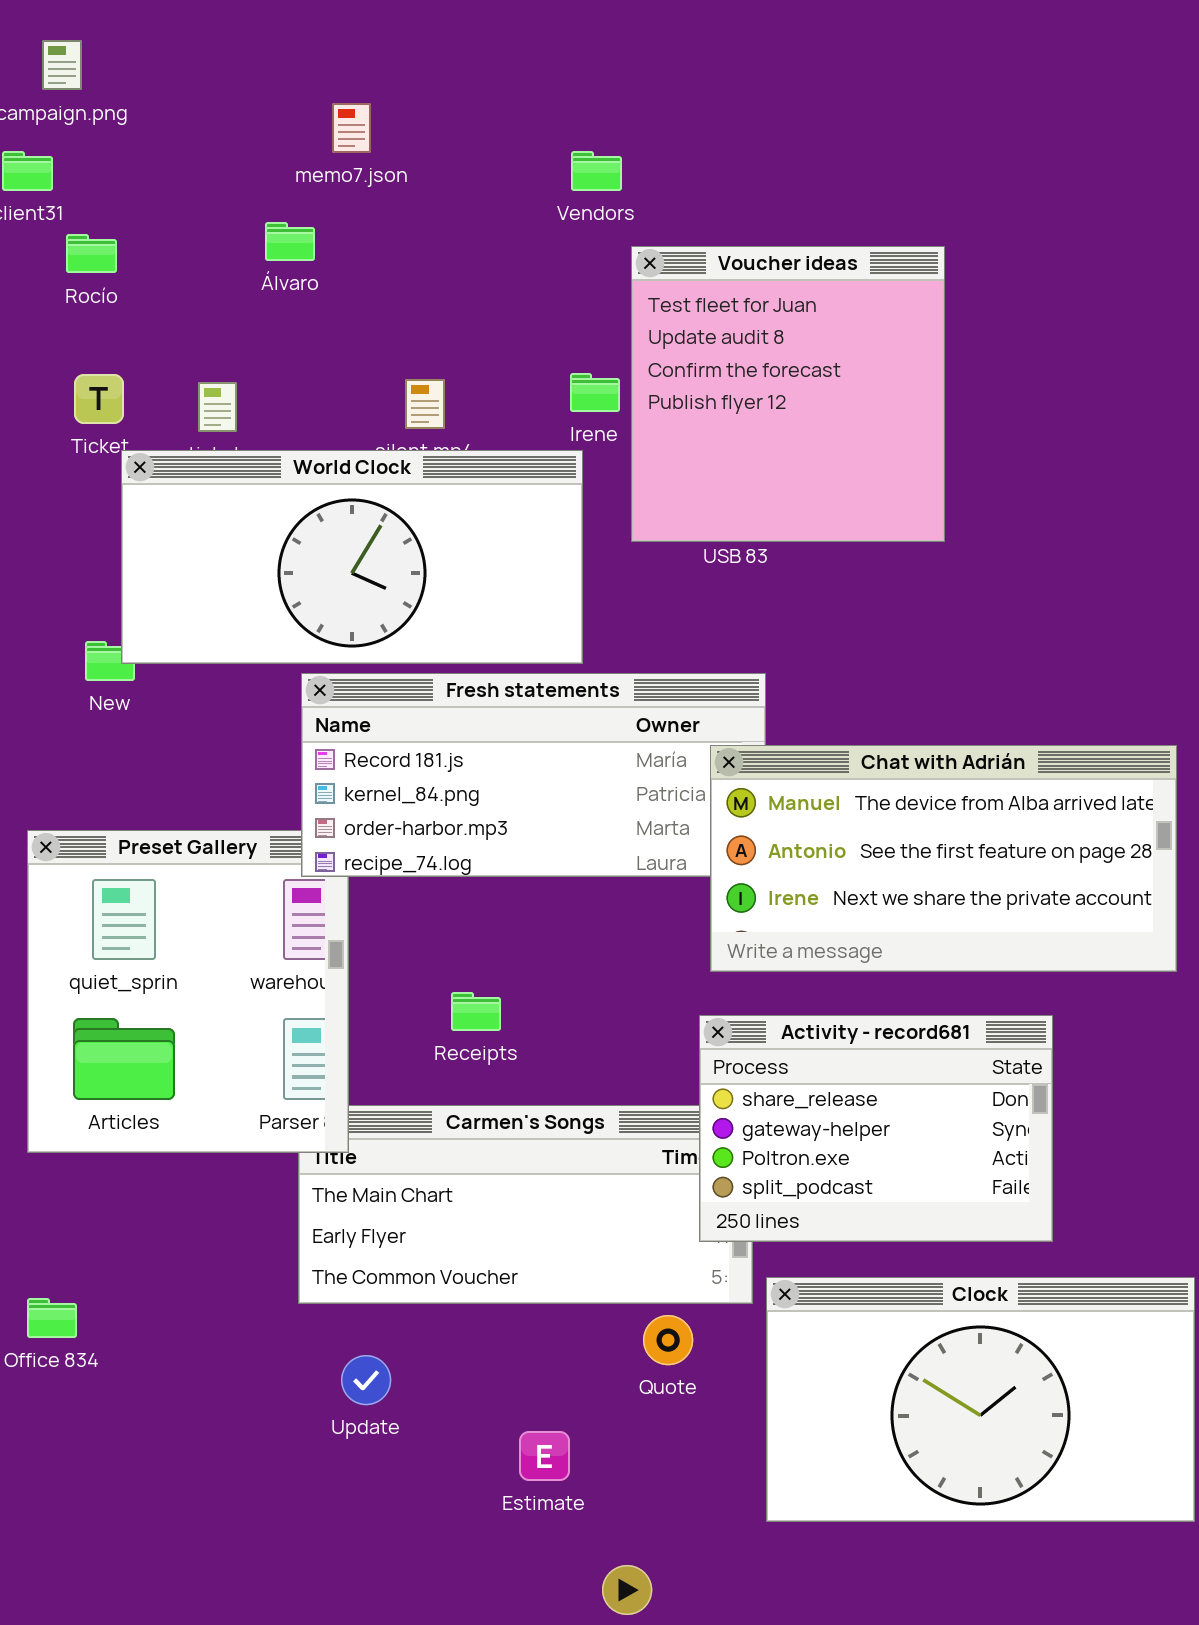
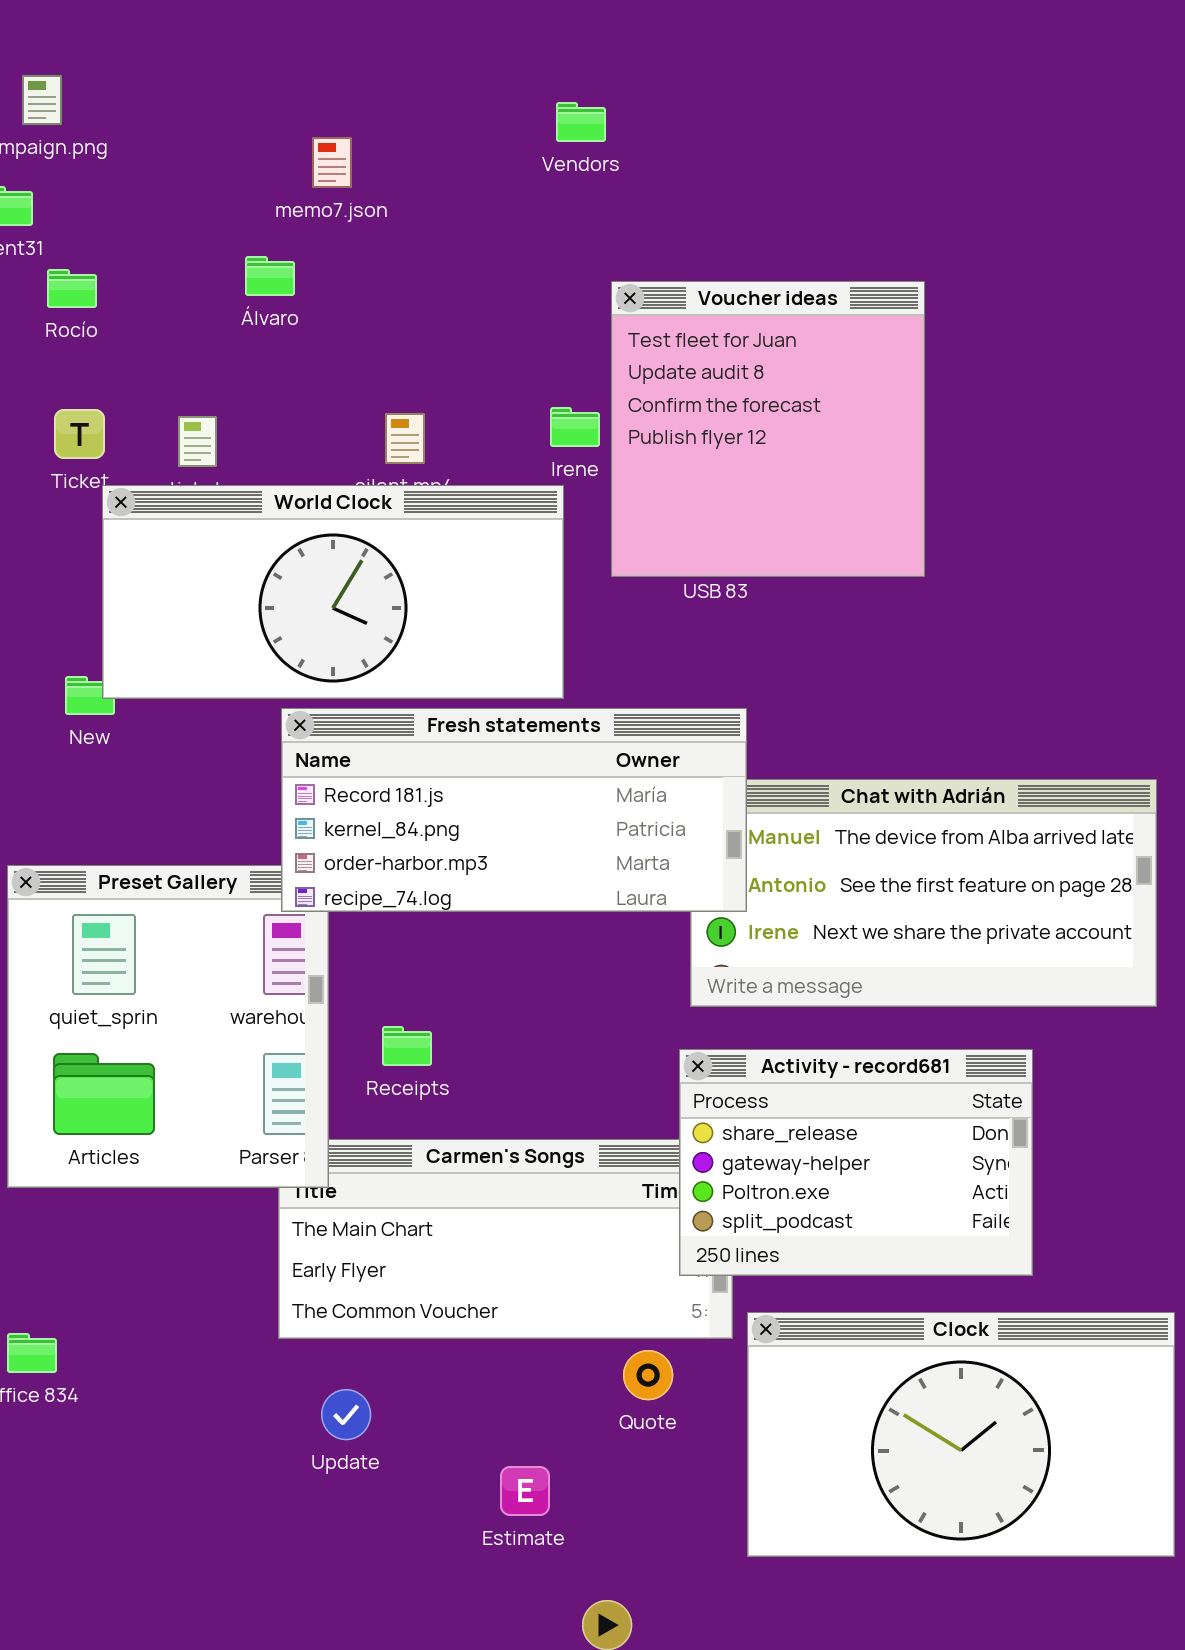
Vendors: [571,151,622,191] -> [556,102,606,142], moved
Fresh statements: [301,673,766,877] -> [281,708,747,912], raised
Receipts: [451,992,501,1031] -> [382,1026,432,1066], moved

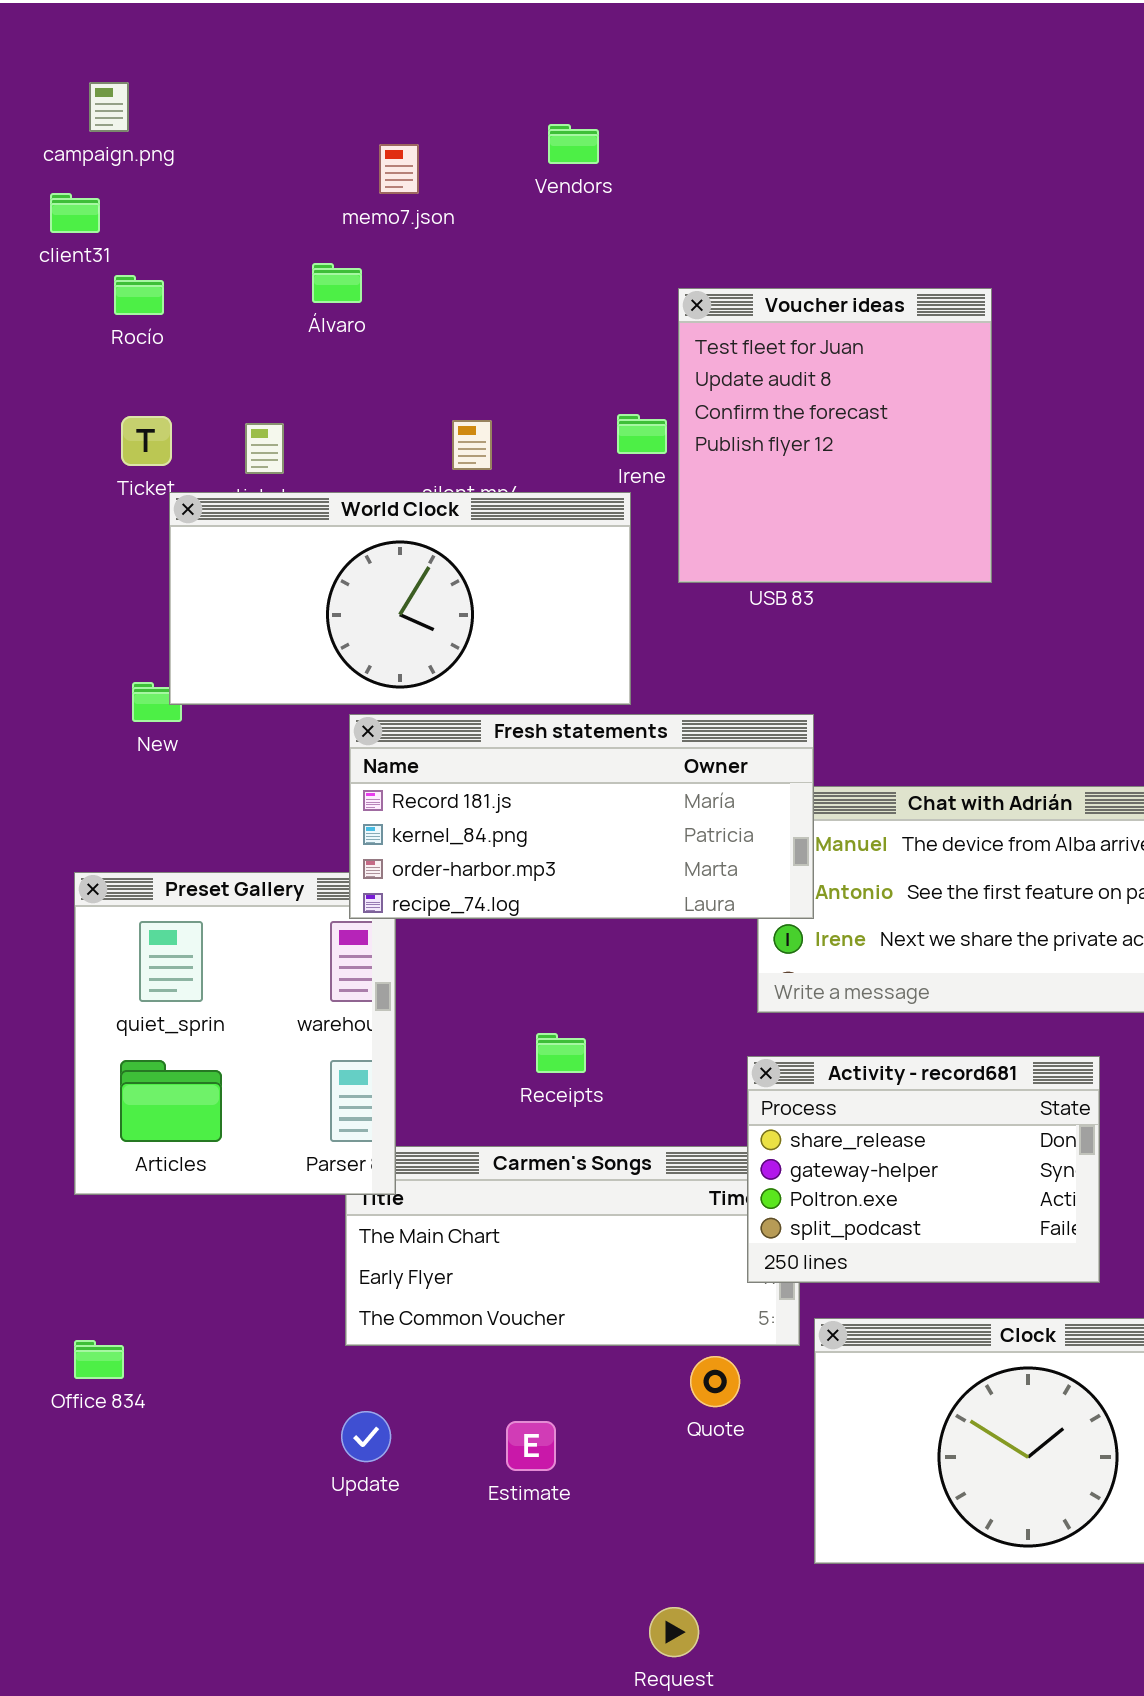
Vendors: [556,102,606,142] -> [548,124,599,164], moved
Receipts: [382,1026,432,1066] -> [536,1033,586,1073], moved
Update: [321,1389,371,1440] -> [341,1411,391,1462], moved
Estimate: [500,1466,550,1516] -> [506,1421,556,1471], moved

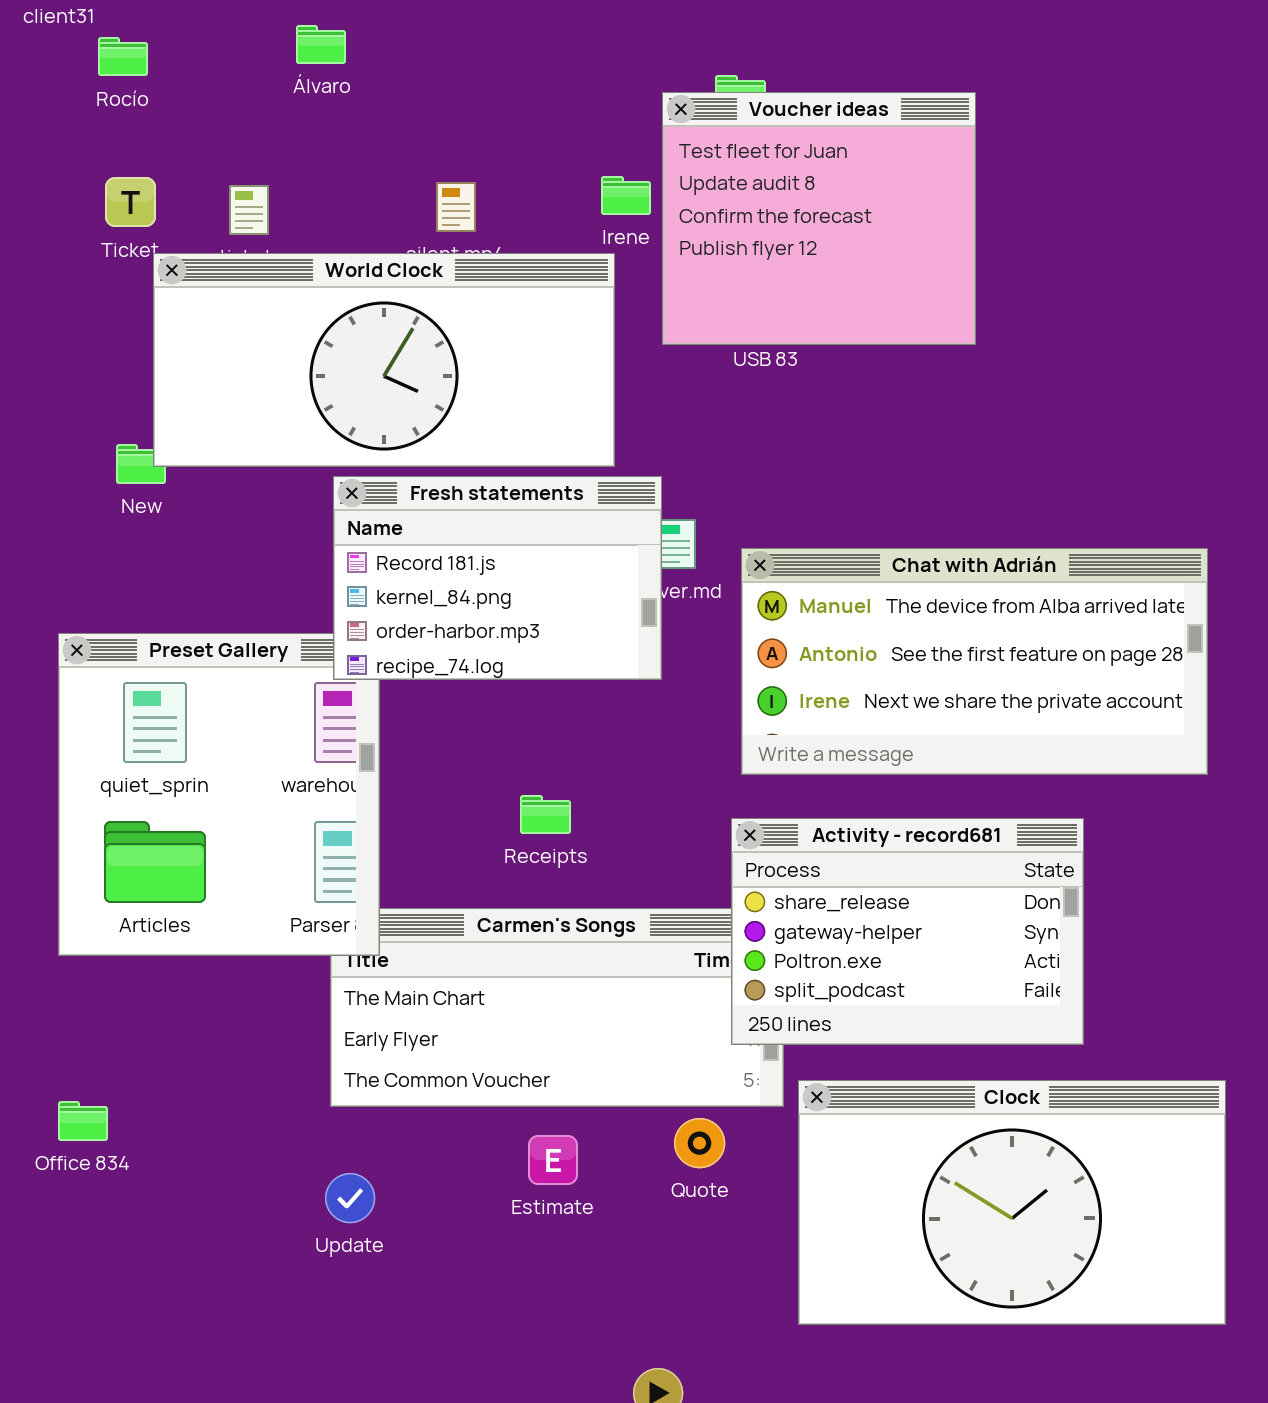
Voucher ideas: [678,288,992,583] -> [662,92,976,345], resized
Fresh statements: [349,714,814,919] -> [333,476,662,680], resized
Estimate: [506,1421,556,1471] -> [528,1135,578,1185], moved

